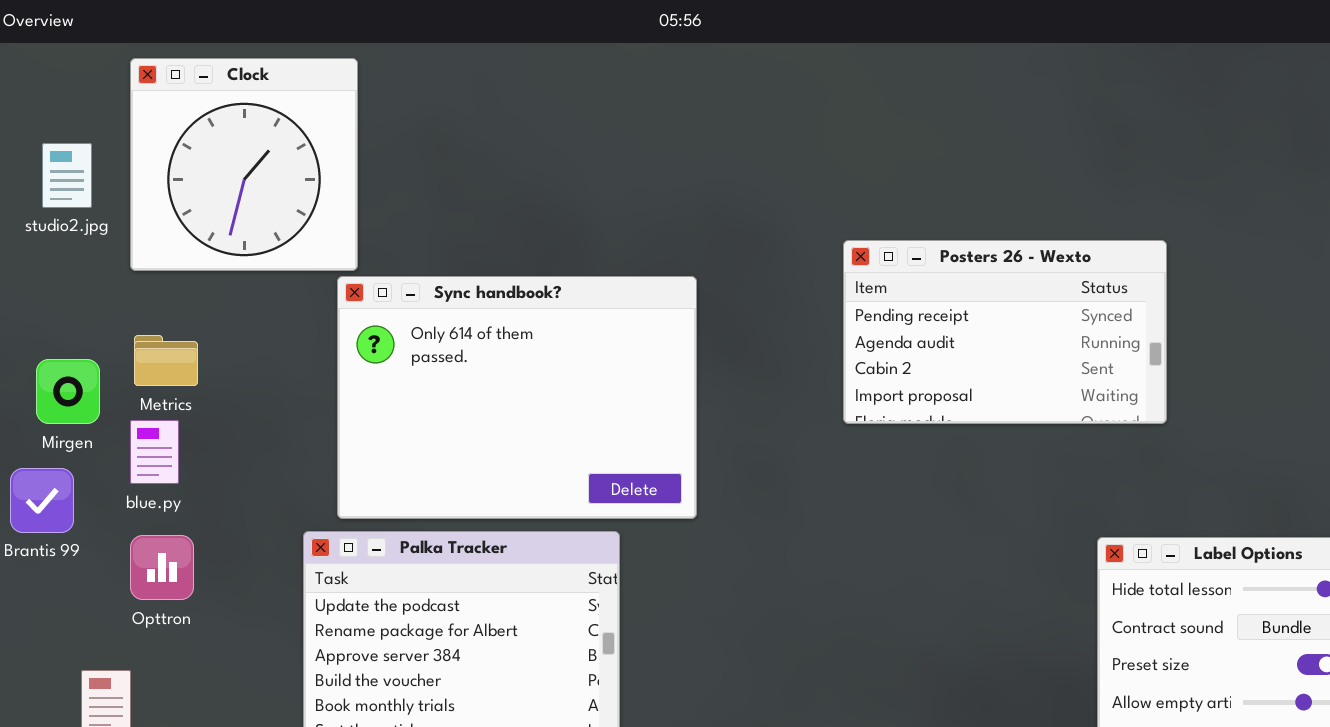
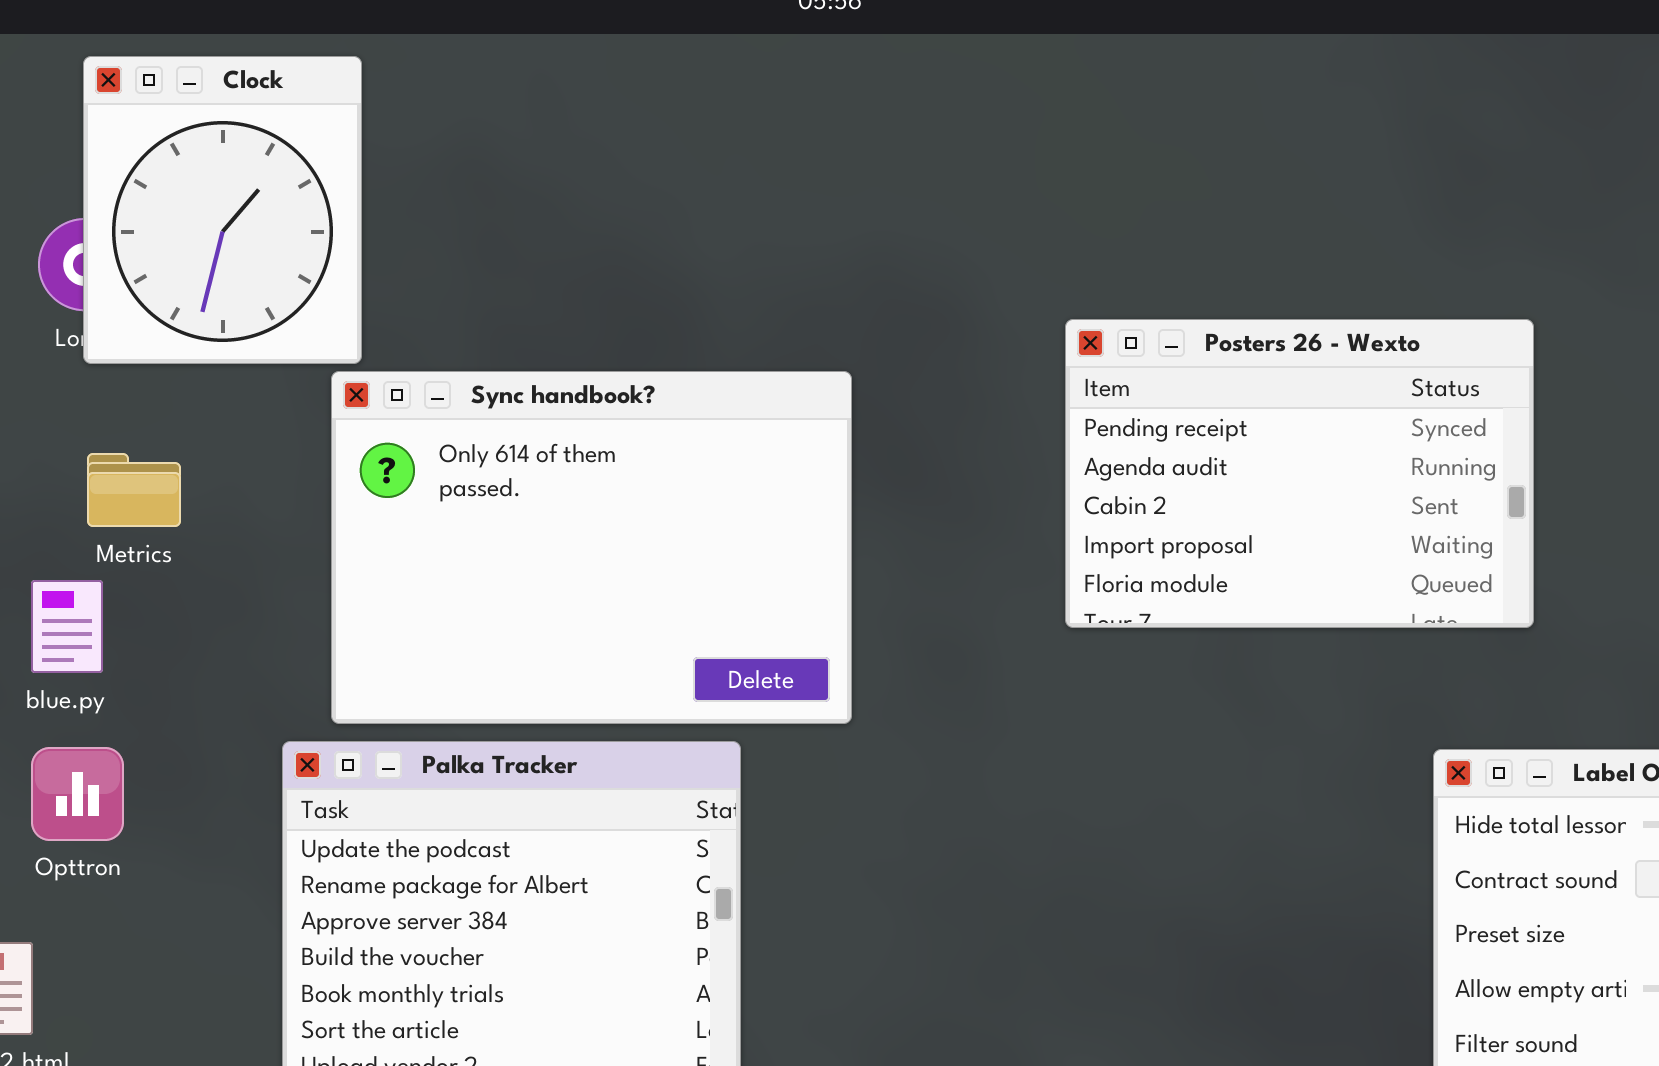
Clock: [130,58,358,271] -> [83,56,362,364], resized
Posters 26 - Wexto: [843,240,1167,424] -> [1065,319,1534,628], resized
Metrics: [134,335,198,386] -> [87,453,181,527], moved

